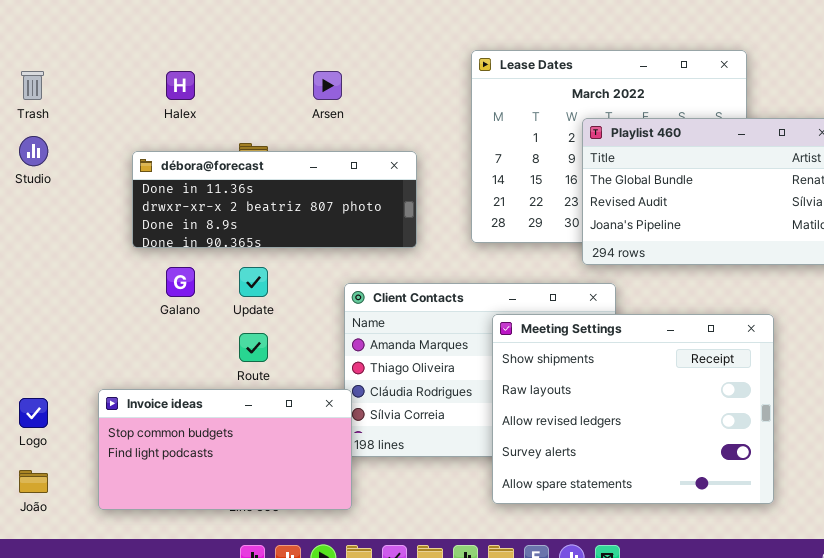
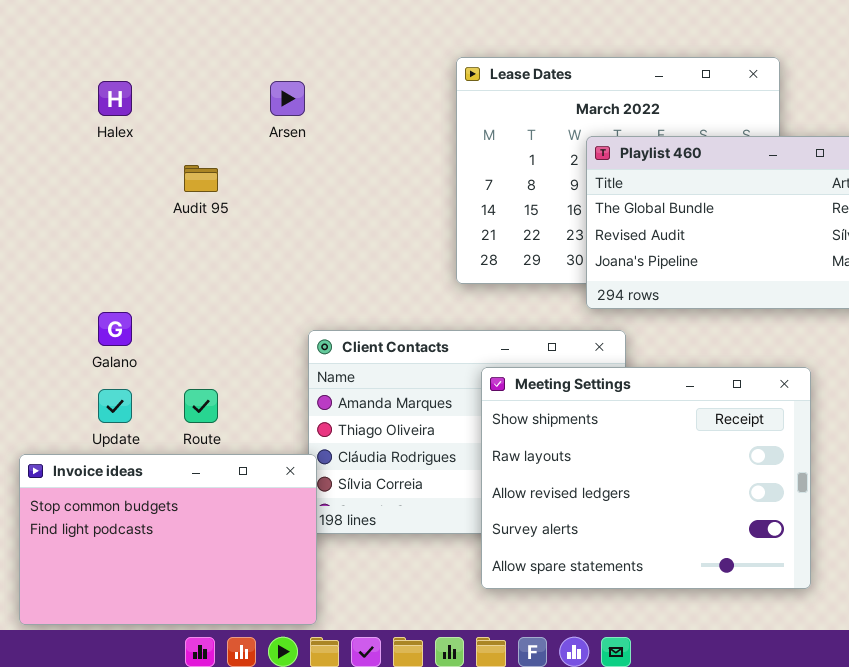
débora@forecast: [132,151,417,248] -> none, closed
Update: [239,267,268,297] -> [98,389,132,423], moved
Invoice ideas: [98,389,352,510] -> [19,454,317,625], resized

